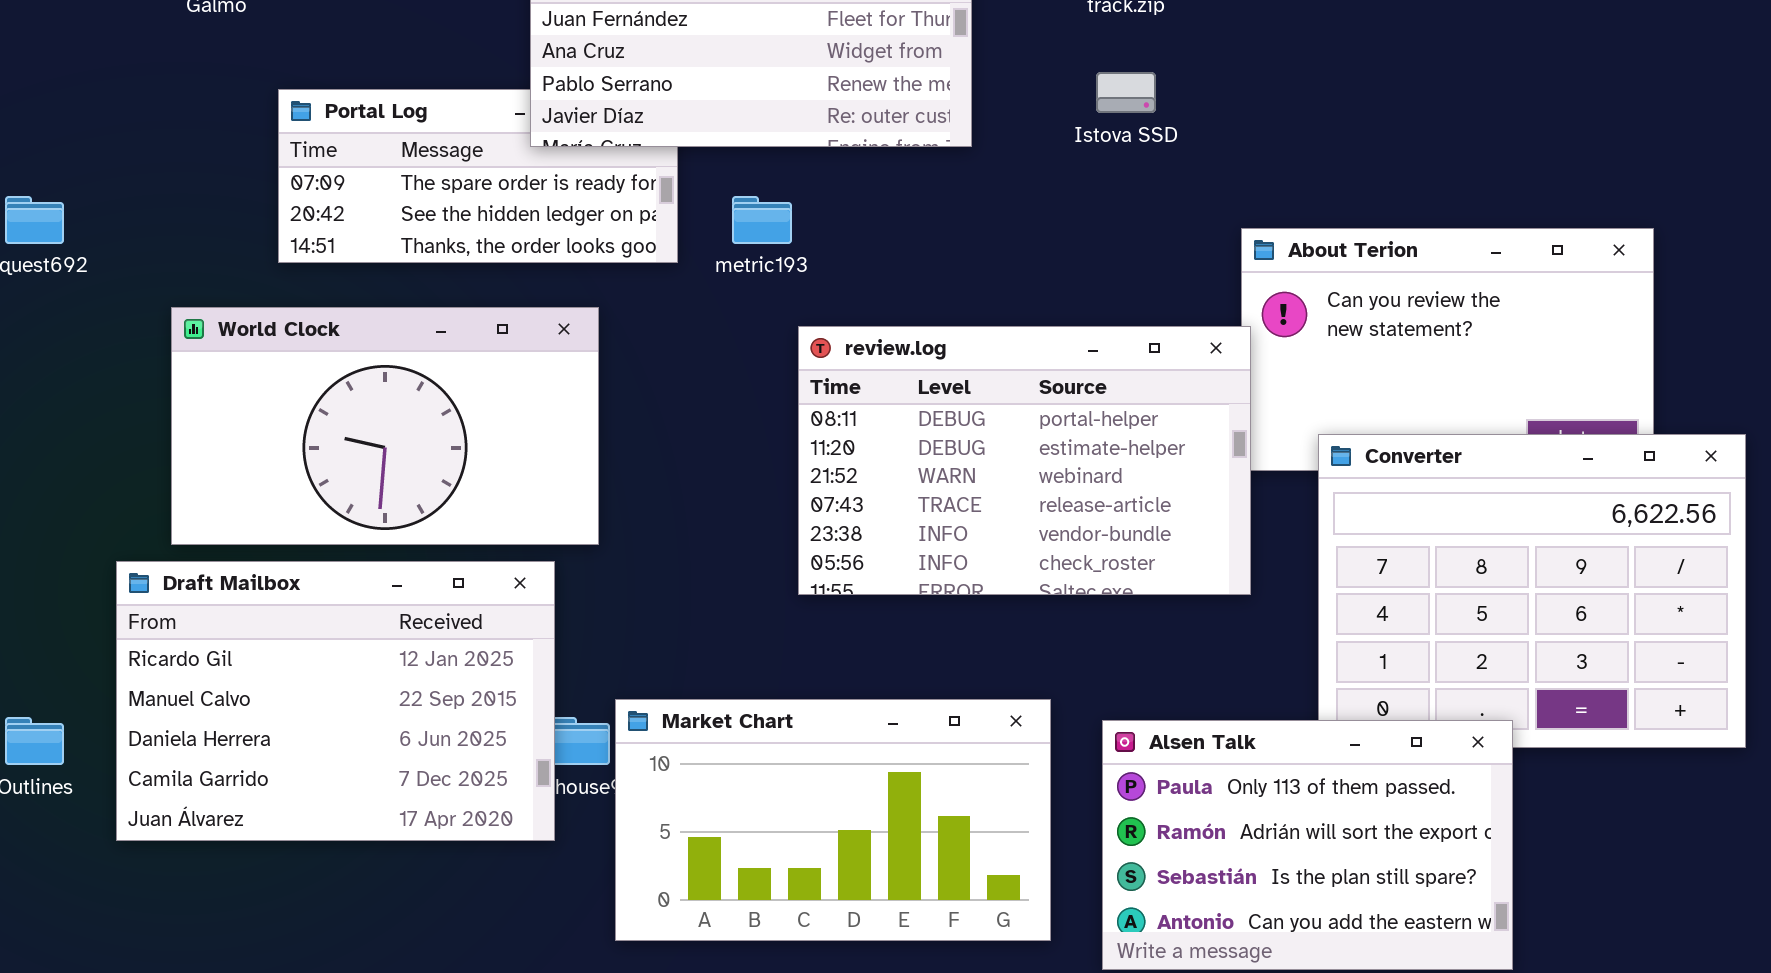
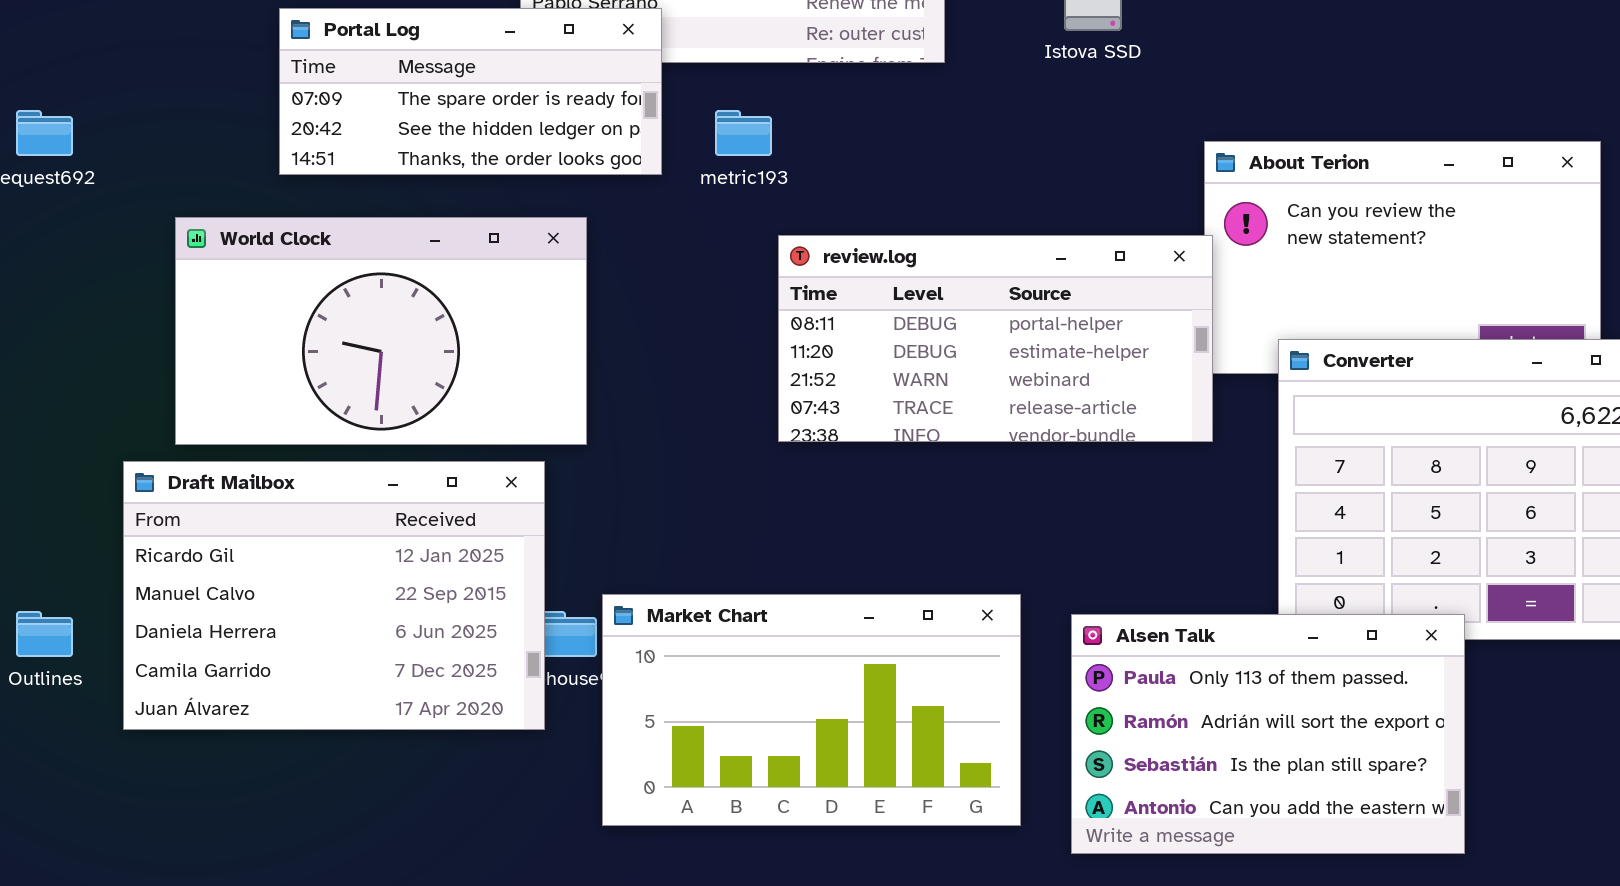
Portal Log: [278,89,678,263] -> [279,8,662,175], raised
review.log: [798,326,1251,595] -> [778,235,1213,442], resized

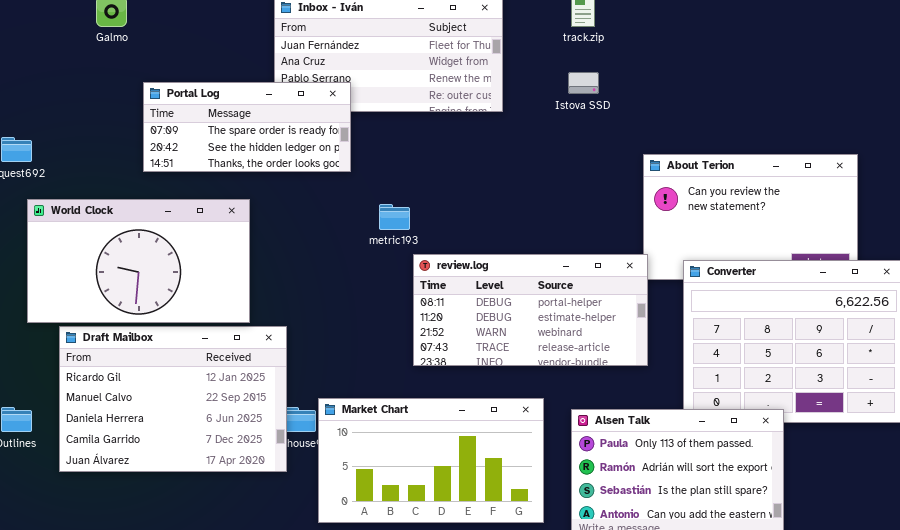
metric193: [715,110,772,156] -> [379,204,410,230], moved
World Clock: [175,217,587,445] -> [27,199,250,323], moved
review.log: [778,235,1213,442] -> [413,254,648,366], moved

